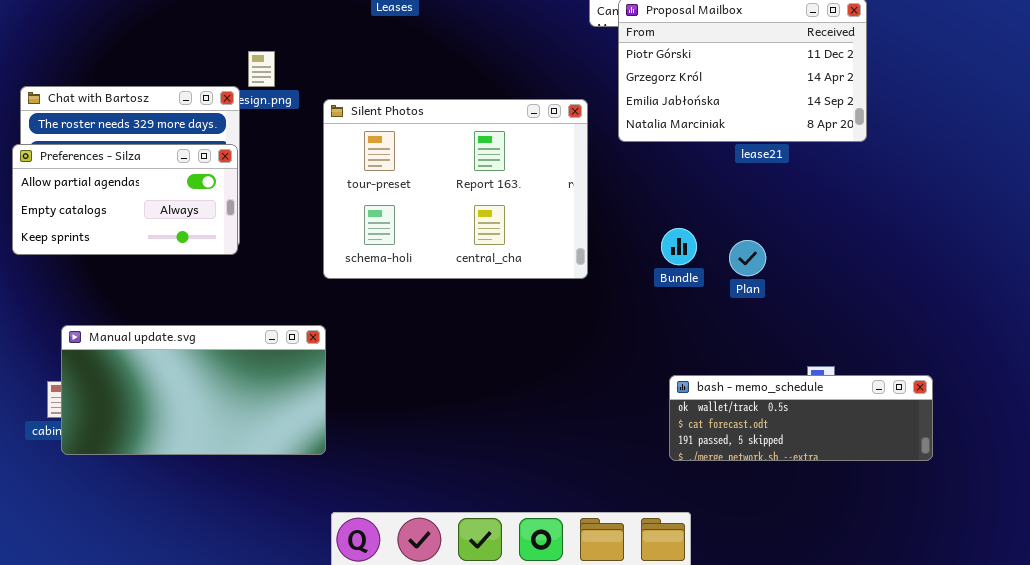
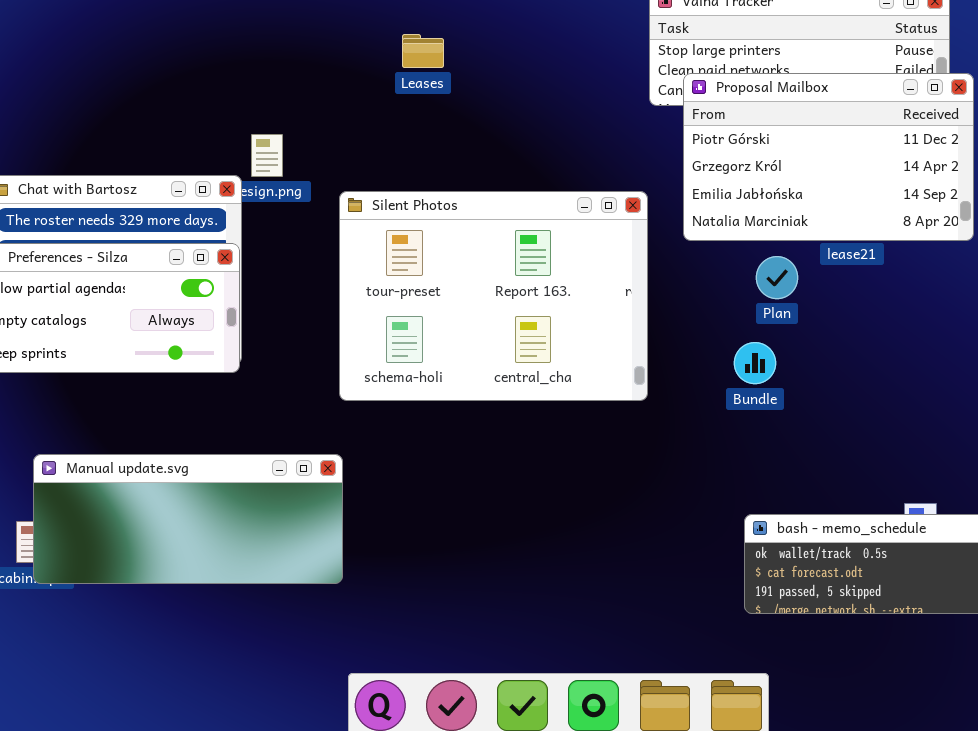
Plan: [729,240,766,276] -> [756,256,798,299], moved
Manual update.svg: [61,325,326,455] -> [33,454,343,584], resized

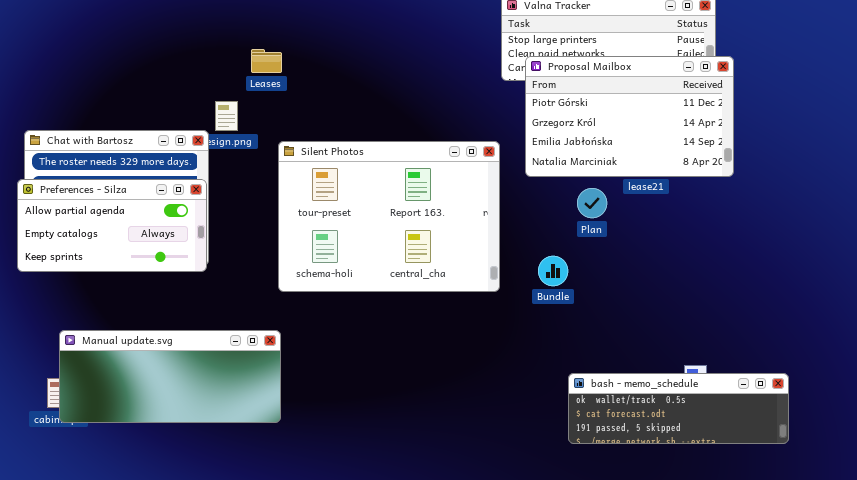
Leases: [402,34,444,68] -> [251,49,282,73], moved
Bundle: [734,342,776,384] -> [538,256,568,286], moved

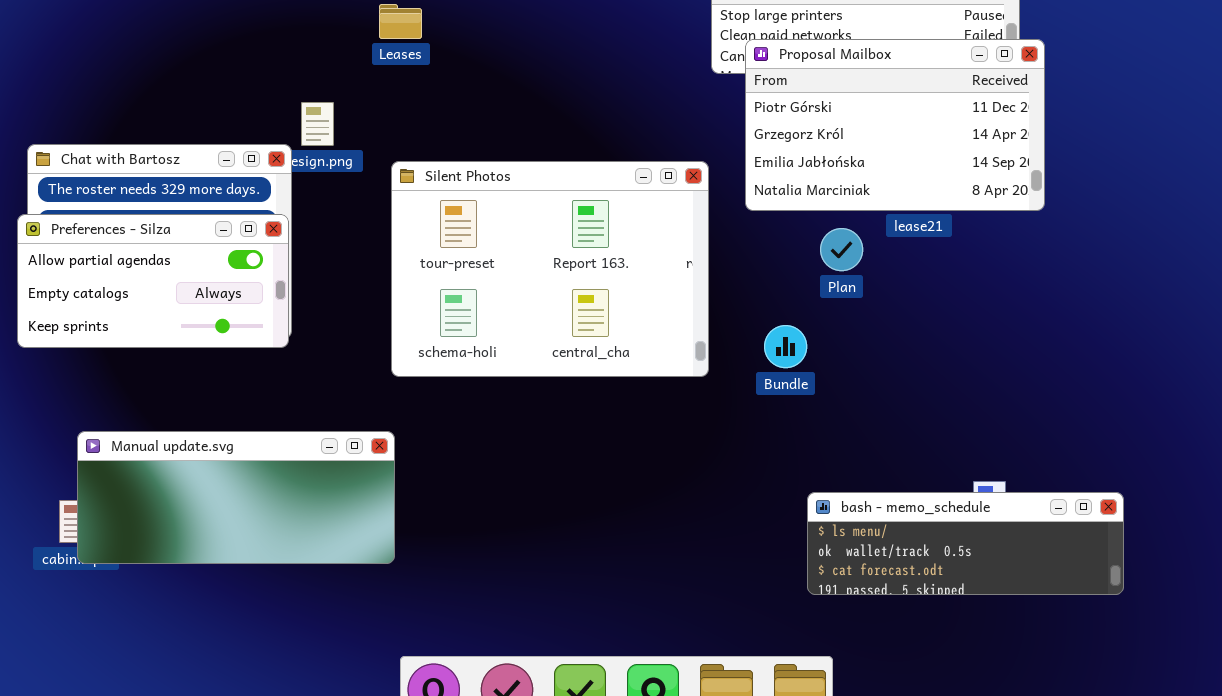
Leases: [251,49,282,73] -> [379,4,422,39], moved
bash - memo_schedule: [568,373,789,444] -> [807,492,1124,595], scrolled up 1 row

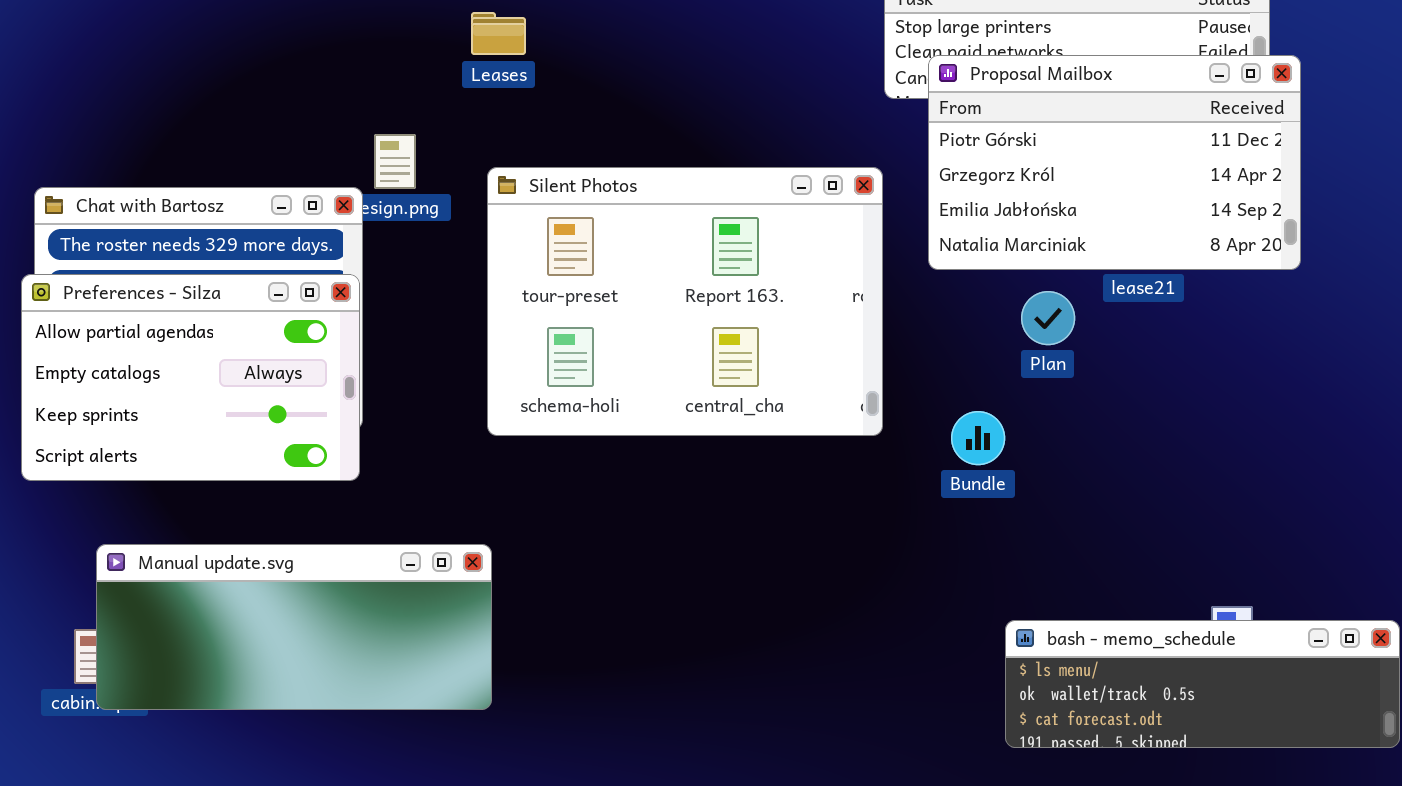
Silent Photos: [391,161,709,377] -> [487,167,883,436], moved
Preferences - Silza: [17,214,289,348] -> [21,274,360,481], resized

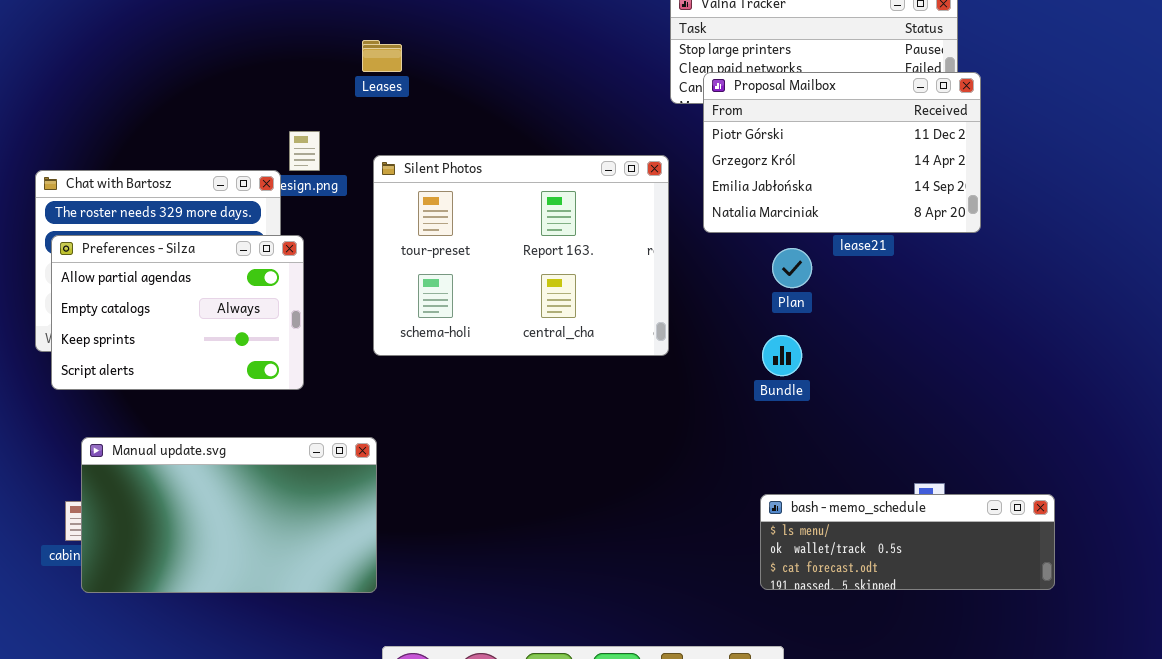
Preferences - Silza: [21,274,360,481] -> [51,235,304,390], moved
Bundle: [951,411,1005,465] -> [762,335,802,376], moved
Manual update.svg: [96,544,492,710] -> [81,437,377,593], resized

